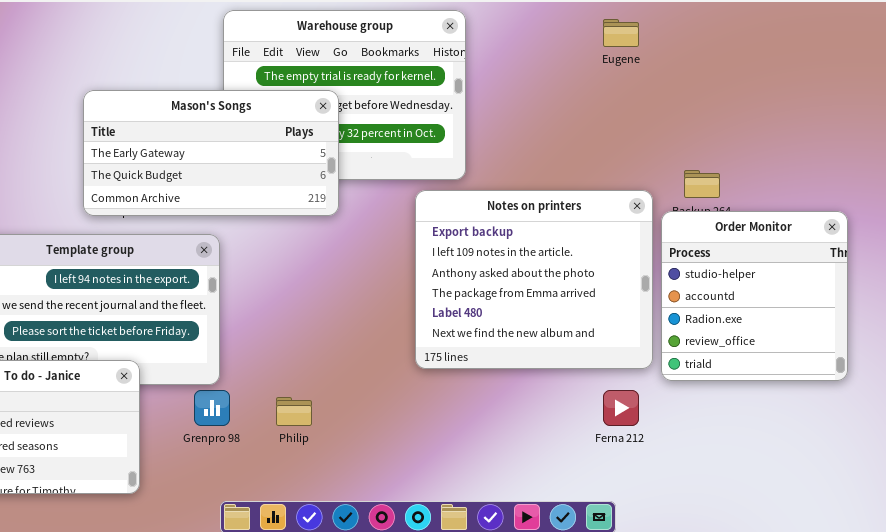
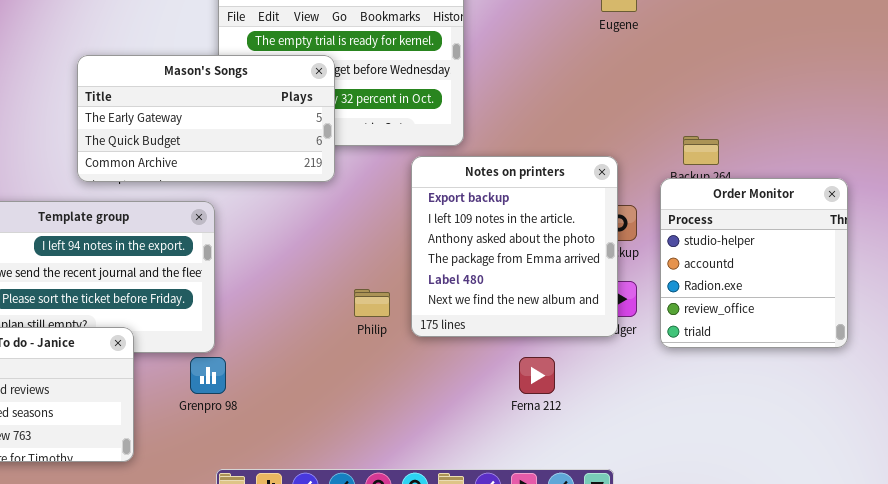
Notes on printers: [415,190,653,369] -> [411,156,618,337], resized
Ferna 212: [603,390,639,426] -> [519,357,555,394], moved
Philip: [276,397,312,426] -> [354,289,390,317], moved

